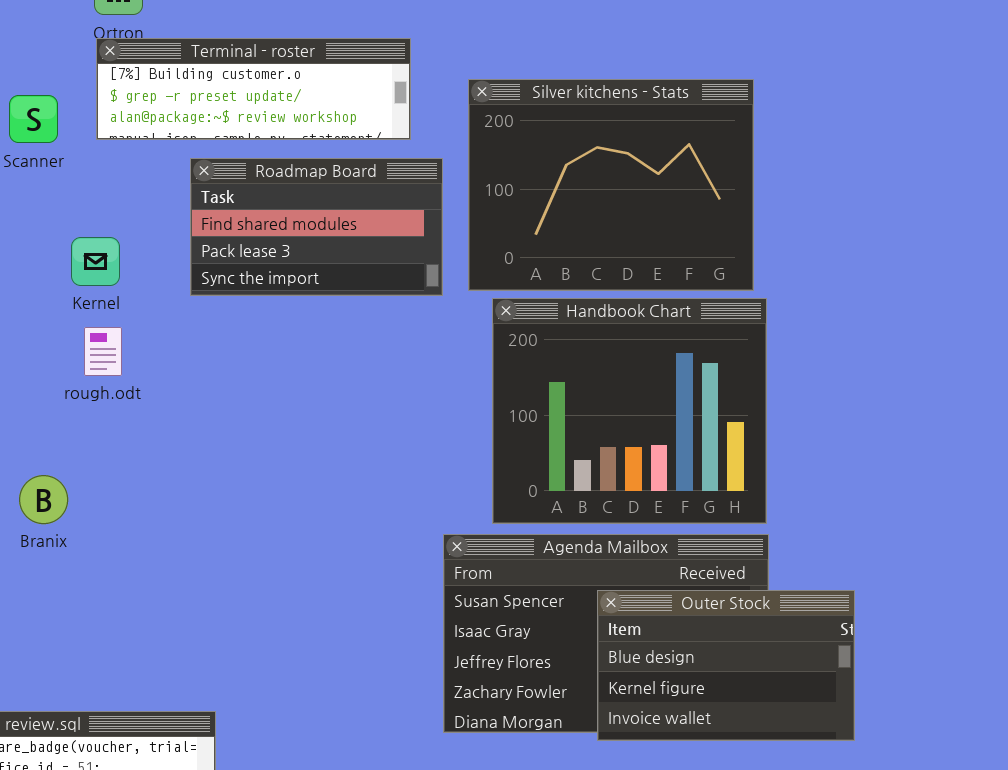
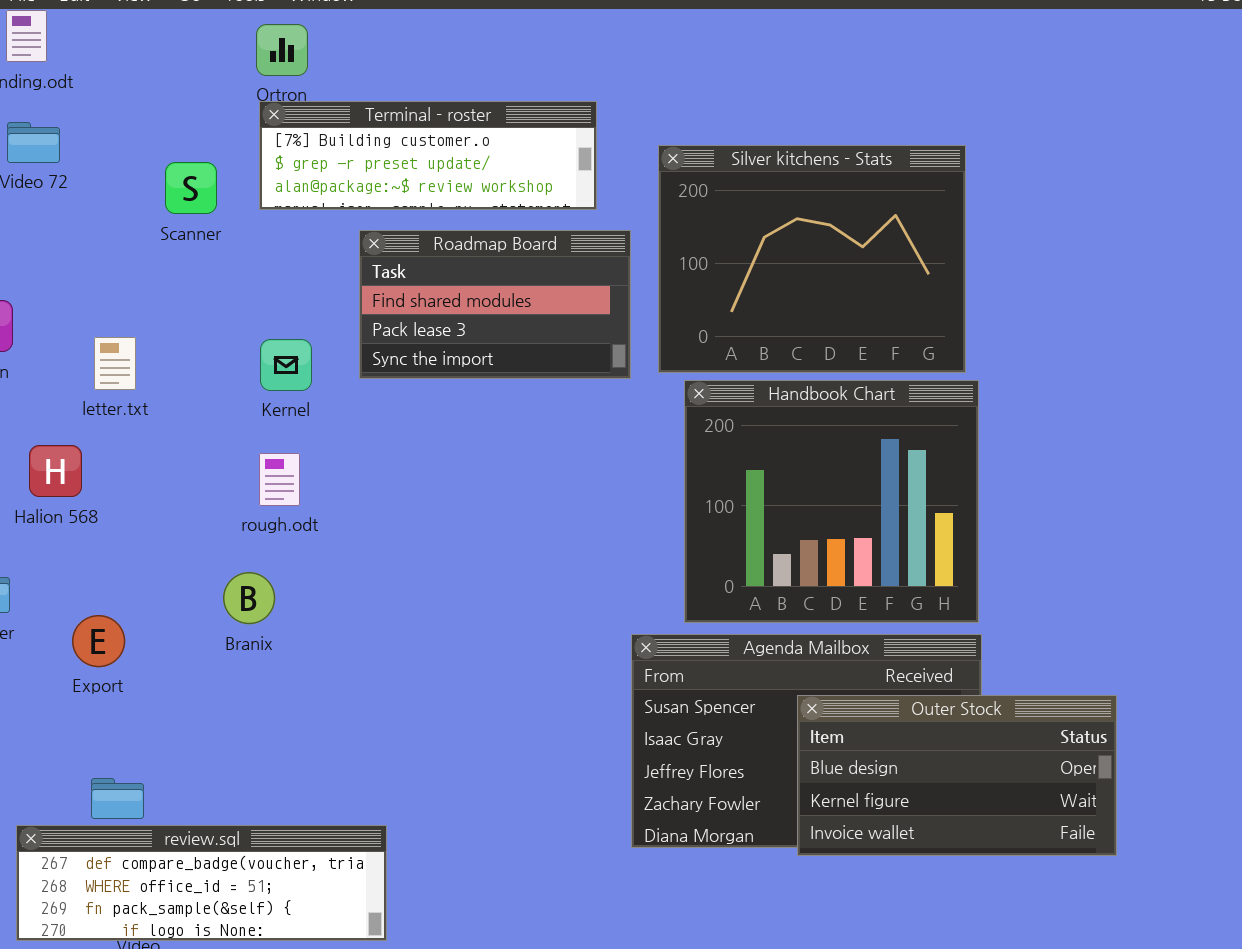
Kernel: [71,237,120,286] -> [260,339,312,391], moved
rough.odt: [84,327,122,376] -> [259,453,300,506], moved
Branix: [19,475,68,524] -> [223,572,275,624], moved
Outer Stock: [597,590,855,741] -> [797,695,1117,856], resized

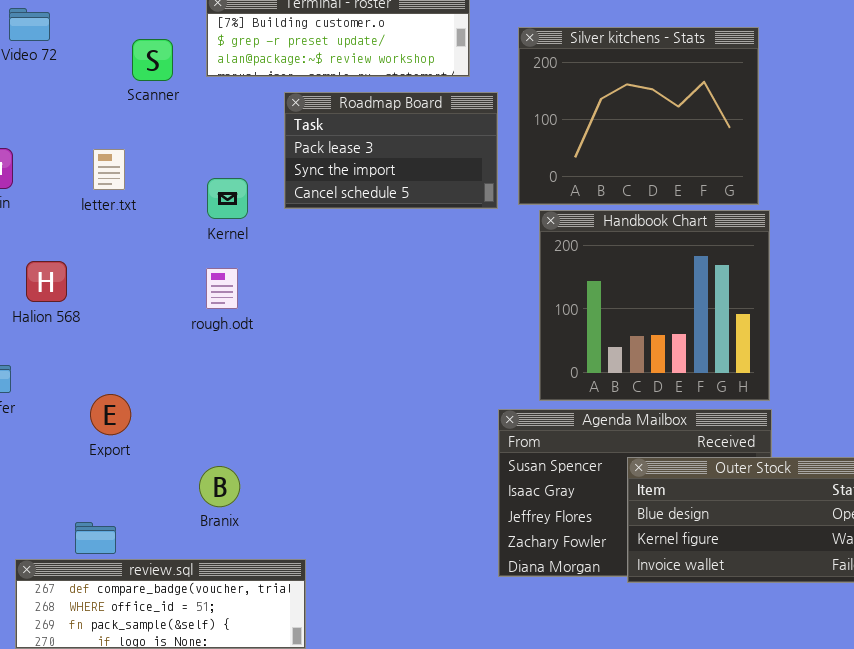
Roadmap Board: [359,230,631,379] -> [284,92,498,209], scrolled down 1 row
letter.txt: [94,337,136,390] -> [93,149,125,190], moved
Branix: [223,572,275,624] -> [199,466,240,507], moved
Export: [72,615,125,667] -> [90,394,131,435], moved

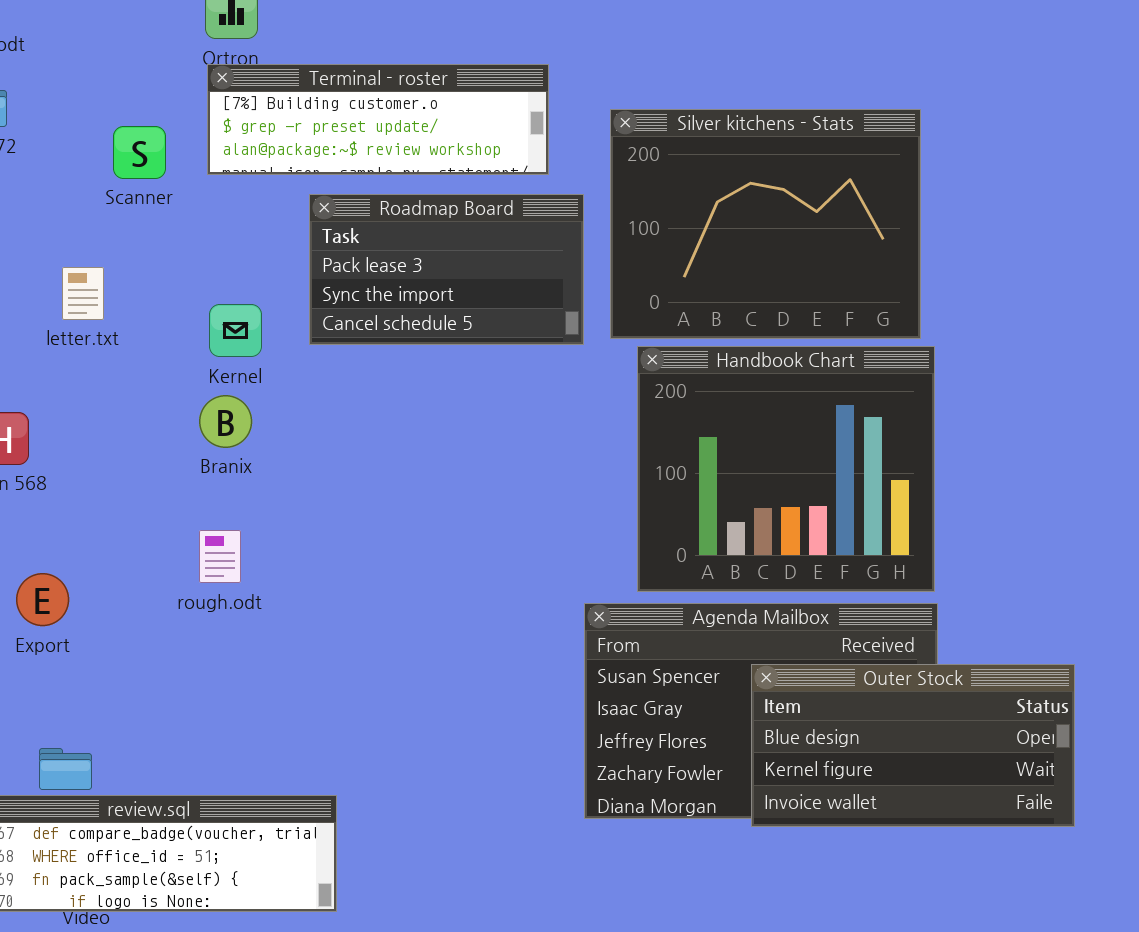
rough.odt: [206,268,238,309] -> [199,530,241,583], moved
Export: [90,394,131,435] -> [16,573,69,626], moved
Branix: [199,466,240,507] -> [199,395,252,448], moved

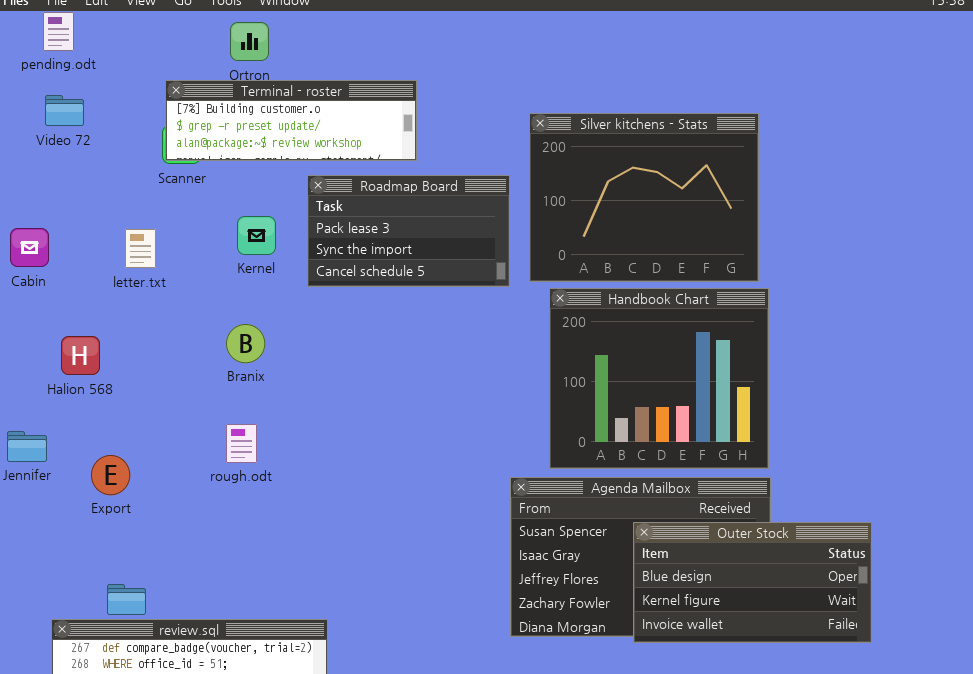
Terminal - roster: [207,64,549,175] -> [165,80,417,161], moved
Kernel: [209,304,262,357] -> [237,216,276,255], moved

